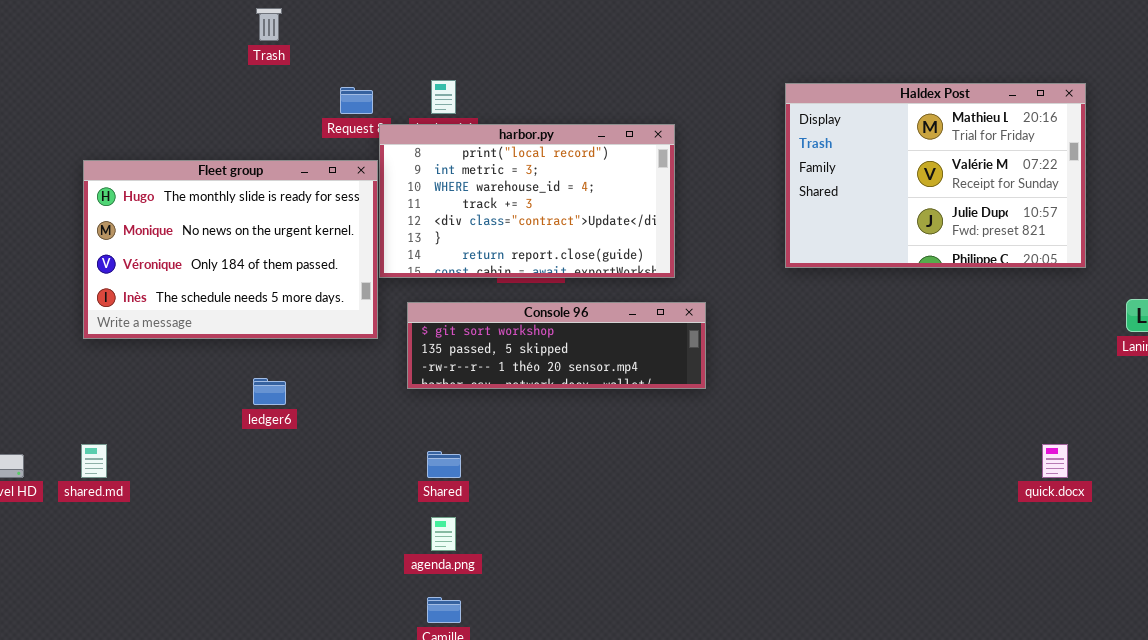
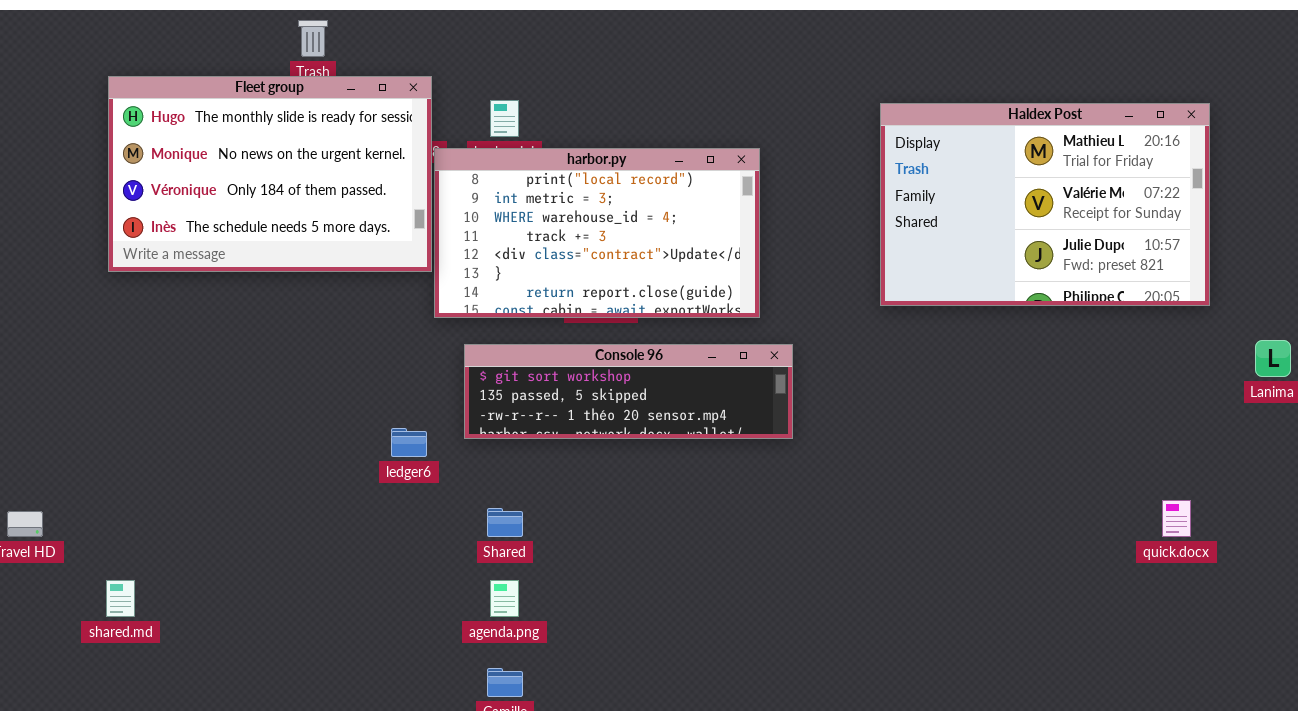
Fleet group: [83,160,378,339] -> [108,76,432,272], moved
ledger6: [253,378,286,405] -> [391,428,427,457], moved
shared.md: [81,444,107,478] -> [106,580,135,617], moved

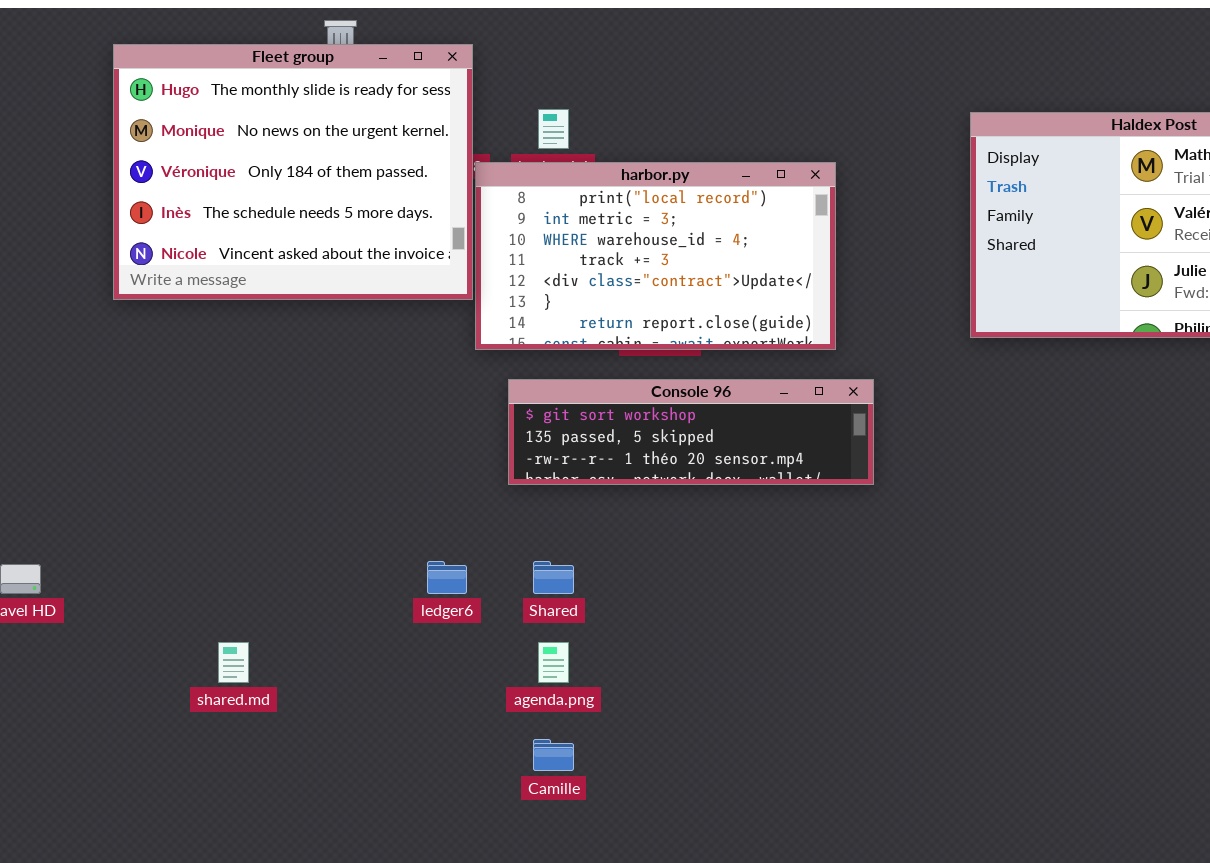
Fleet group: [108,76,432,272] -> [113,44,473,300], resized
ledger6: [391,428,427,457] -> [427,561,467,594], moved
shared.md: [106,580,135,617] -> [218,642,249,683], moved

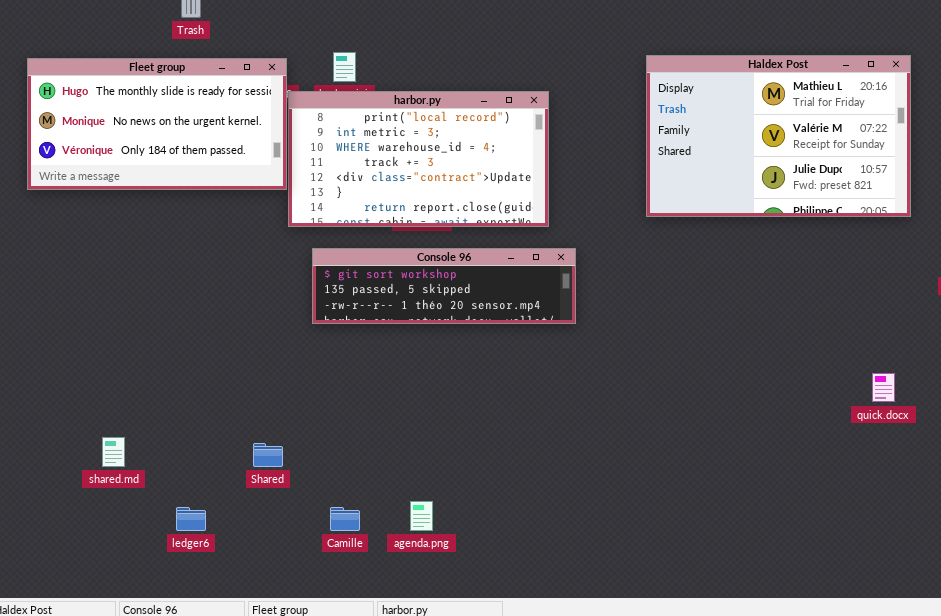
Fleet group: [113,44,473,300] -> [27,58,287,190], resized
ledger6: [427,561,467,594] -> [176,507,206,531], moved
Shared: [533,561,574,594] -> [253,443,283,467], moved
agenda.png: [538,642,569,683] -> [410,501,433,531], moved

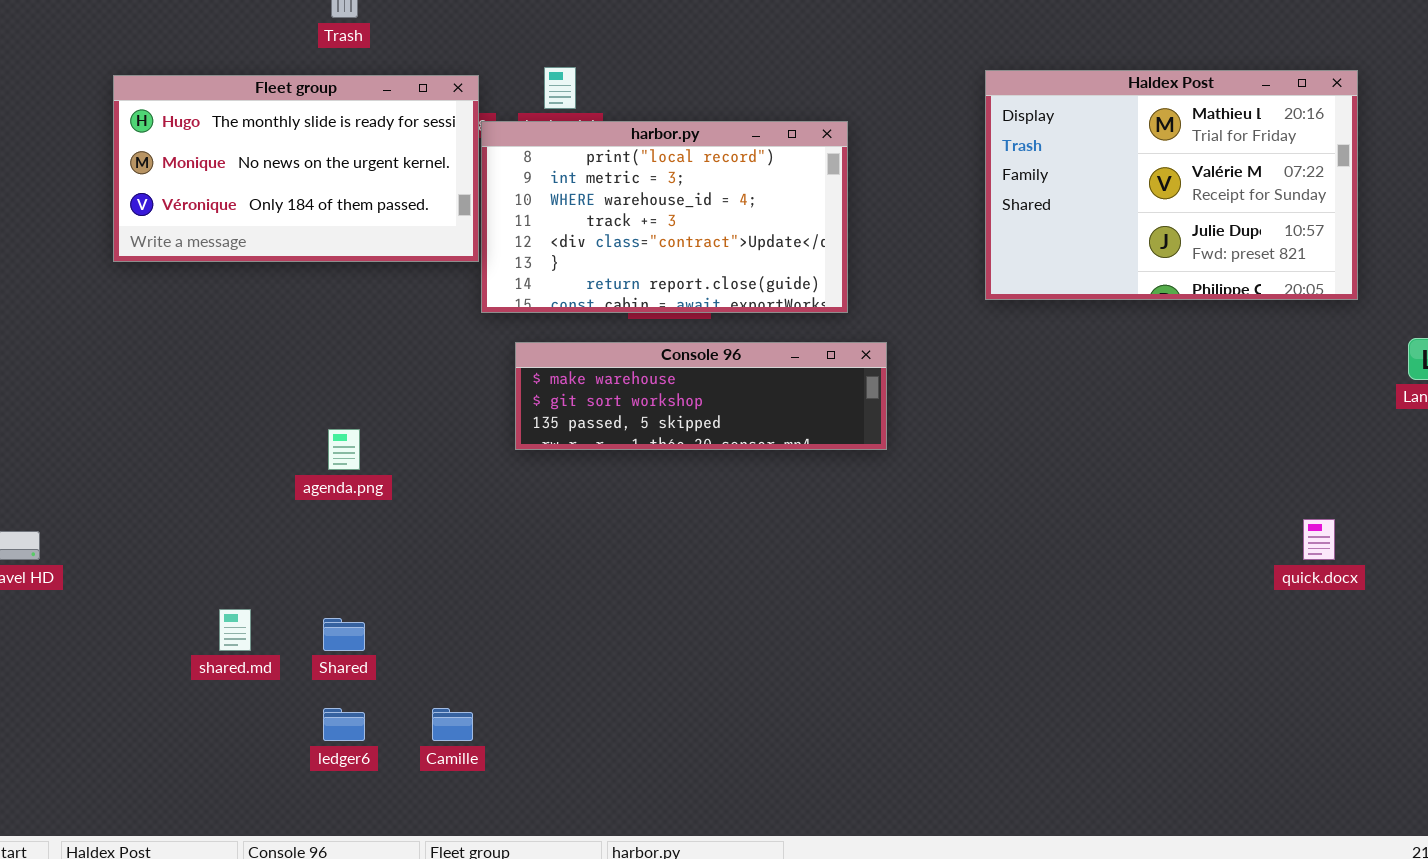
Console 96: [312,248,576,324] -> [515,342,887,450], scrolled up 1 row
Shared: [253,443,283,467] -> [323,618,365,651], moved
agenda.png: [410,501,433,531] -> [328,429,360,470], moved
Camille: [330,507,360,531] -> [432,708,473,741], moved

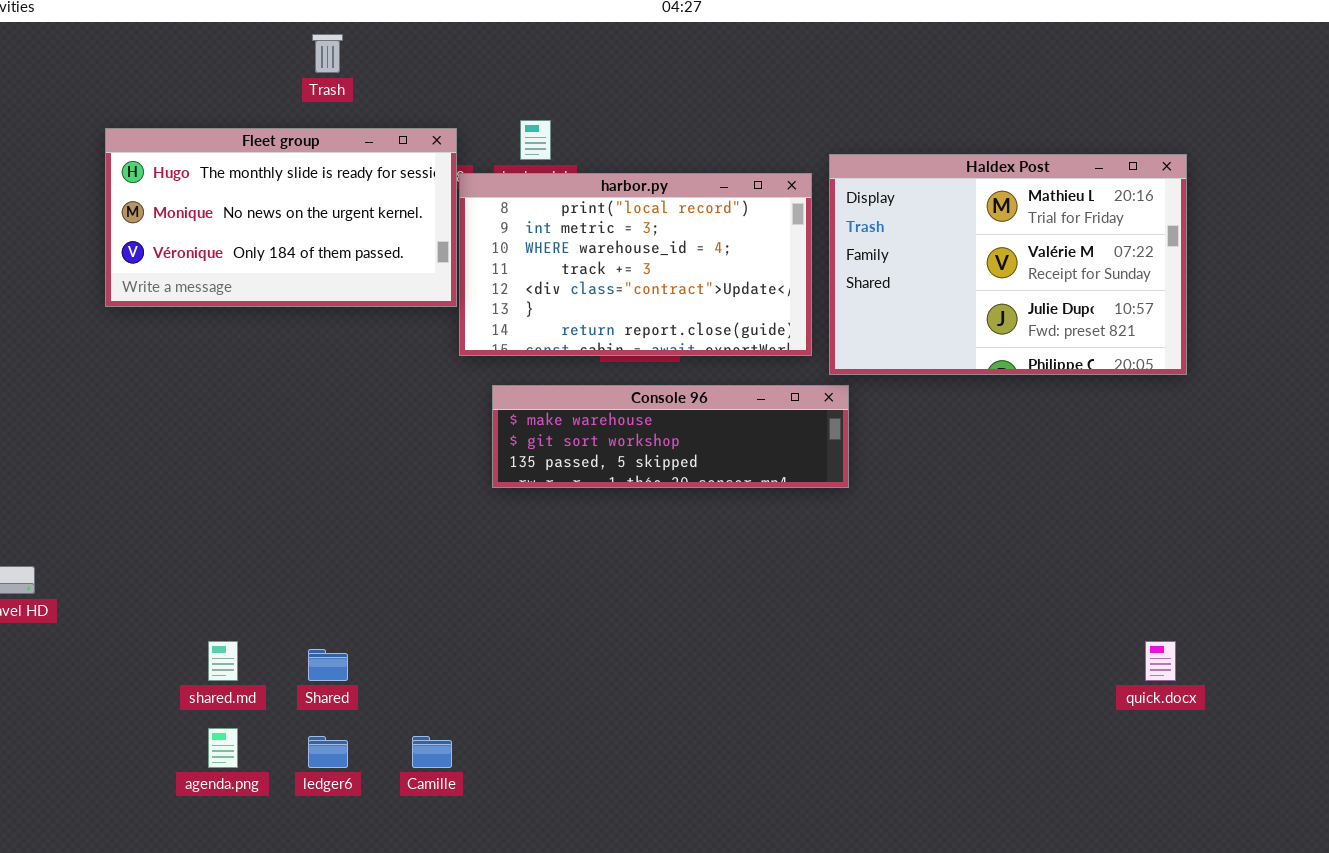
Haldex Post: [985,70,1358,300] -> [829,154,1187,375], moved
agenda.png: [328,429,360,470] -> [208,728,238,768], moved
quick.docx: [1303,519,1335,560] -> [1145,641,1176,681], moved

